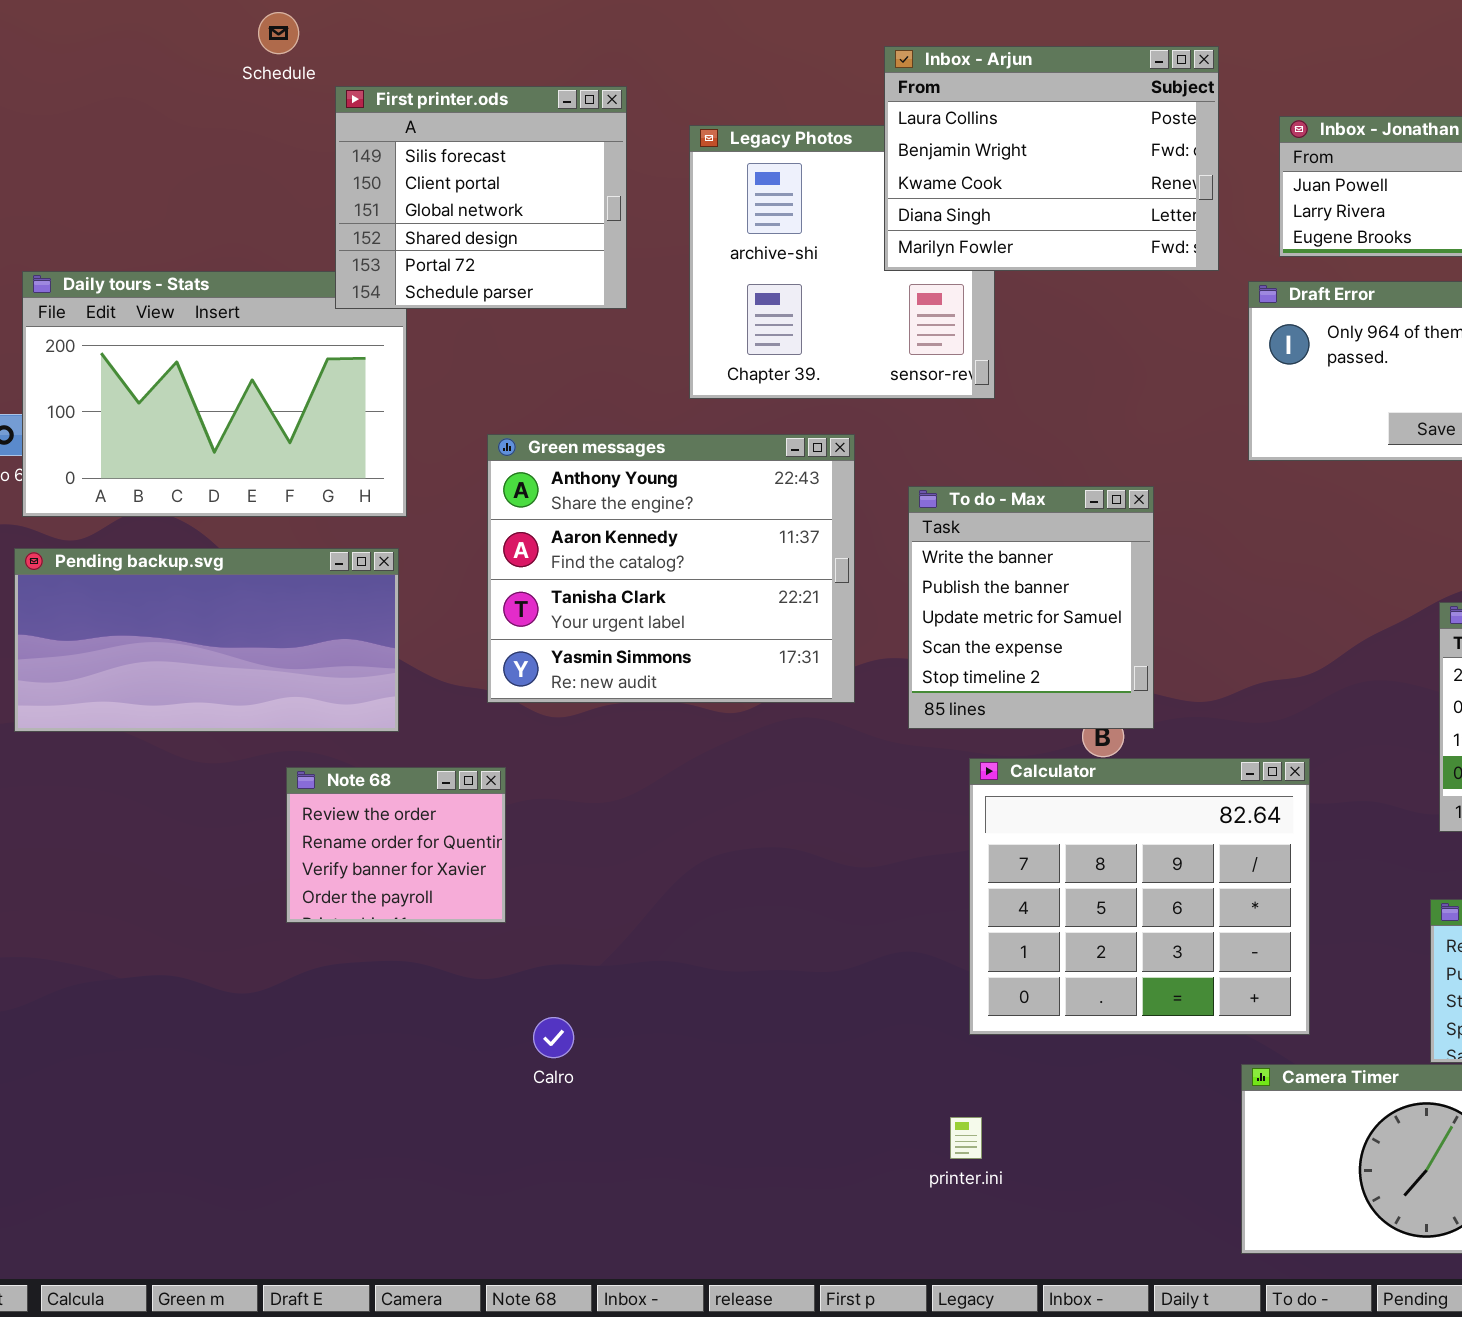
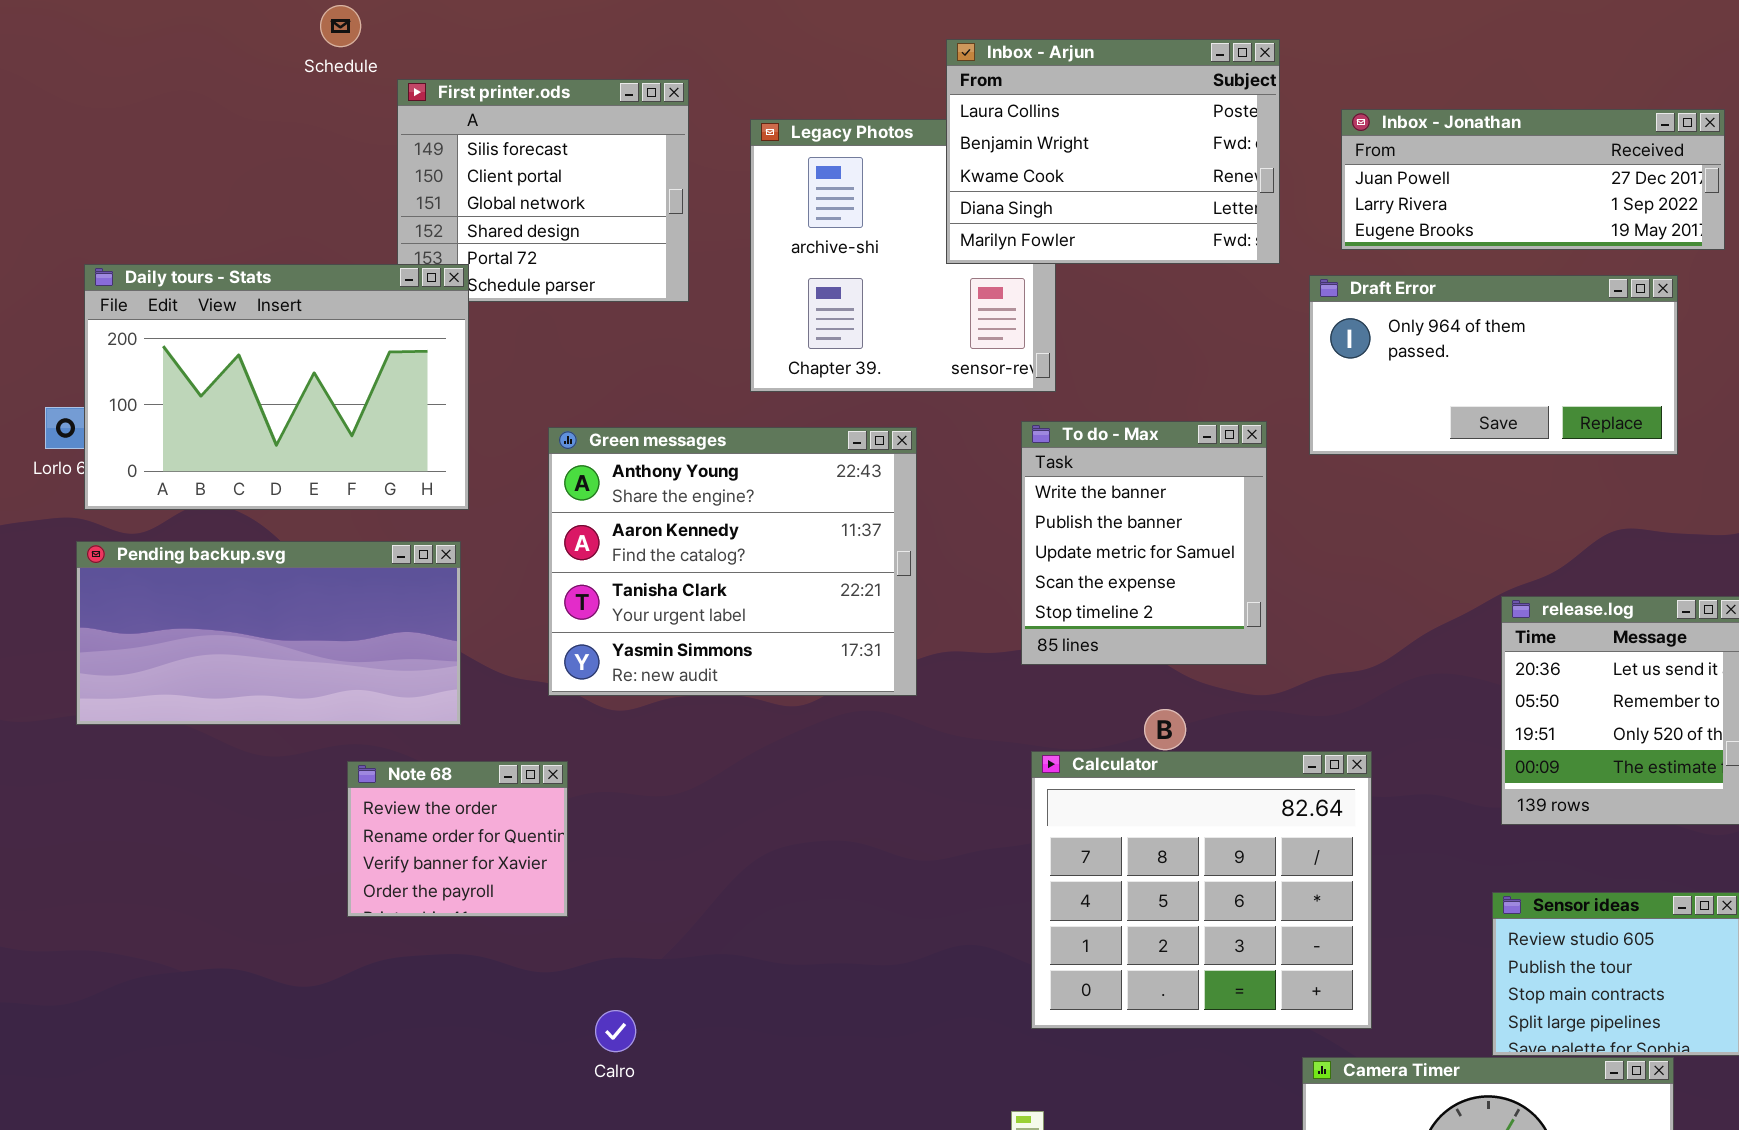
Daily tours - Stats: [22,271,407,517] -> [84,264,469,510], raised
To do - Max: [908,486,1154,729] -> [1021,421,1267,665], moved

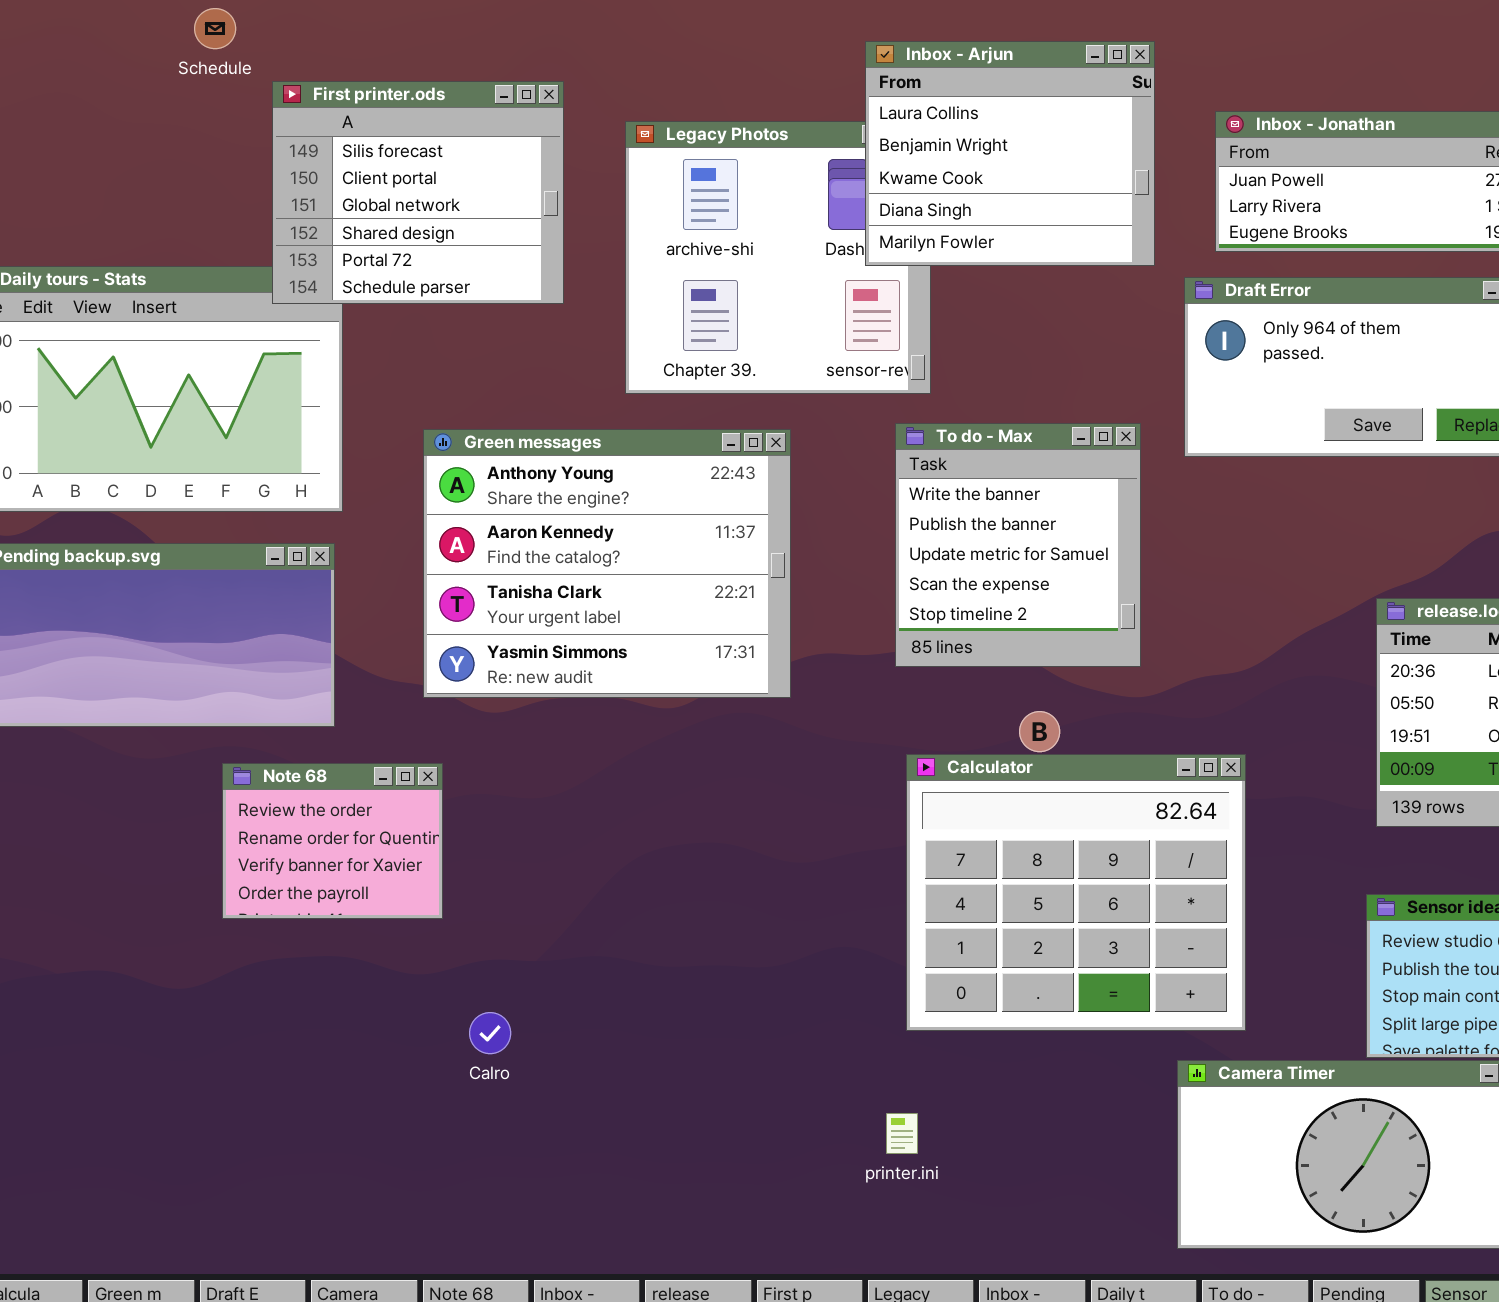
Inbox - Arjun: [946,39,1280,264] -> [865,41,1155,266], resized
First printer.ods: [397,79,689,302] -> [272,81,564,304], raised

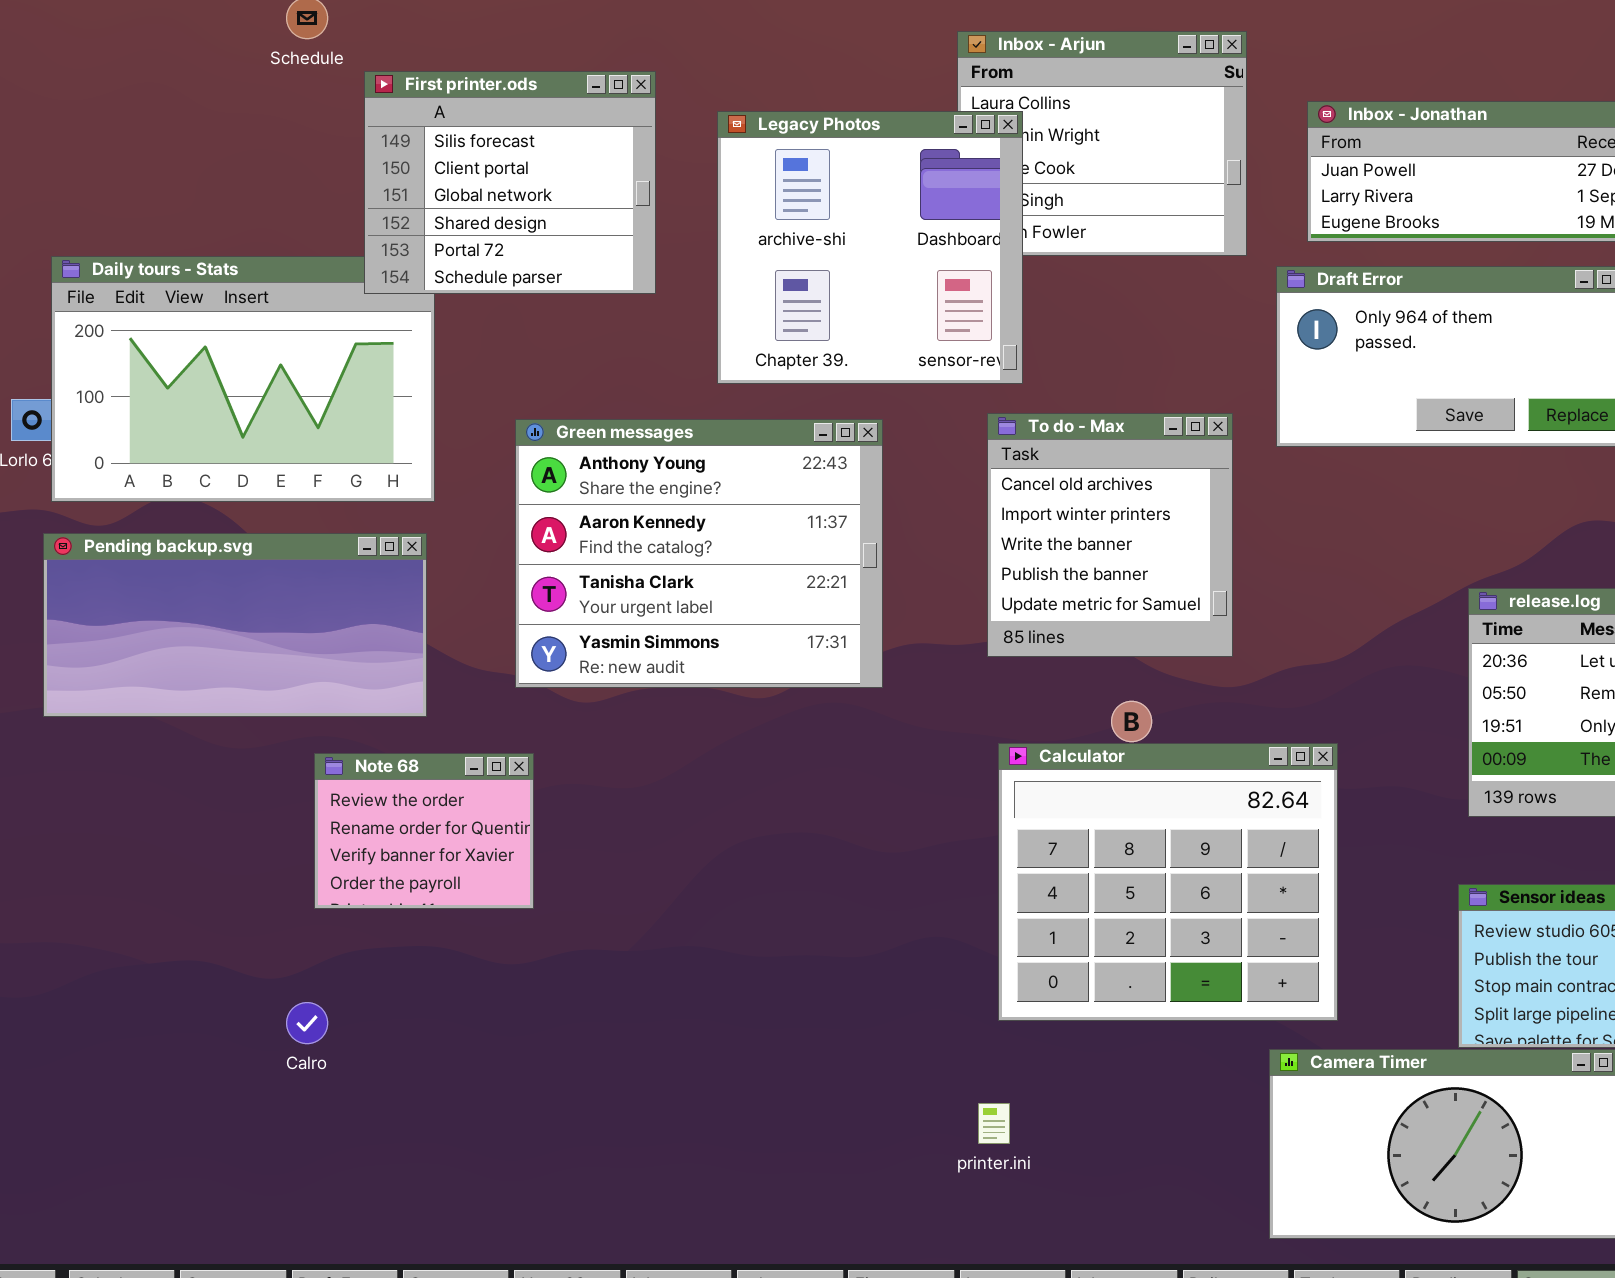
Legacy Photos: [625,121,931,394] -> [717,111,1023,384], raised
To do - Max: [895,423,1141,667] -> [987,413,1233,657], scrolled up 2 rows
Calro: [469,1012,511,1054] -> [286,1002,328,1044], moved

